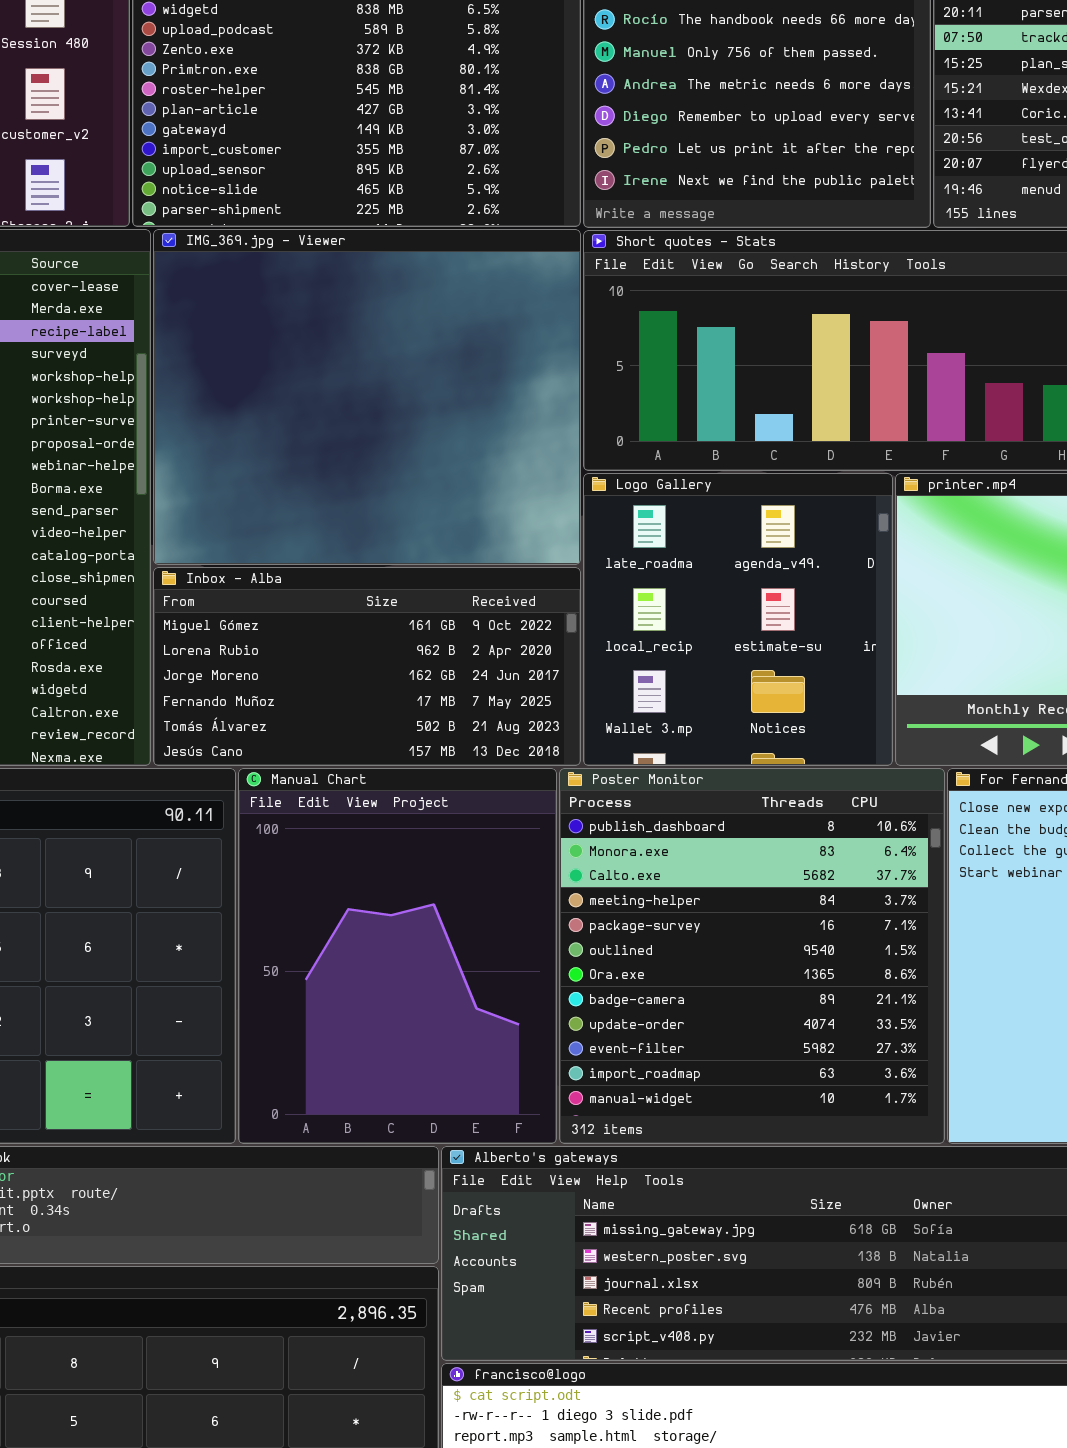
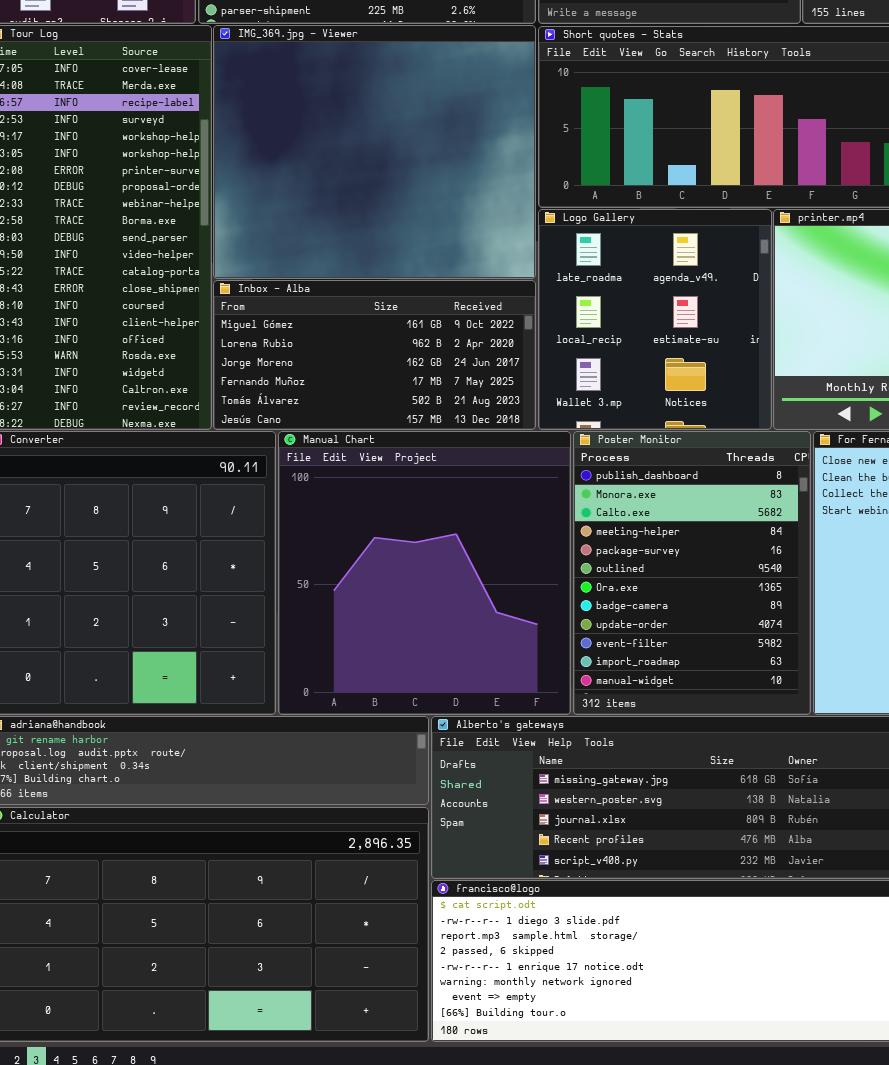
Manual Chart: [238,768,557,1144] -> [278,431,571,715], resized
Poster Monitor: [559,768,945,1144] -> [573,431,811,715], resized

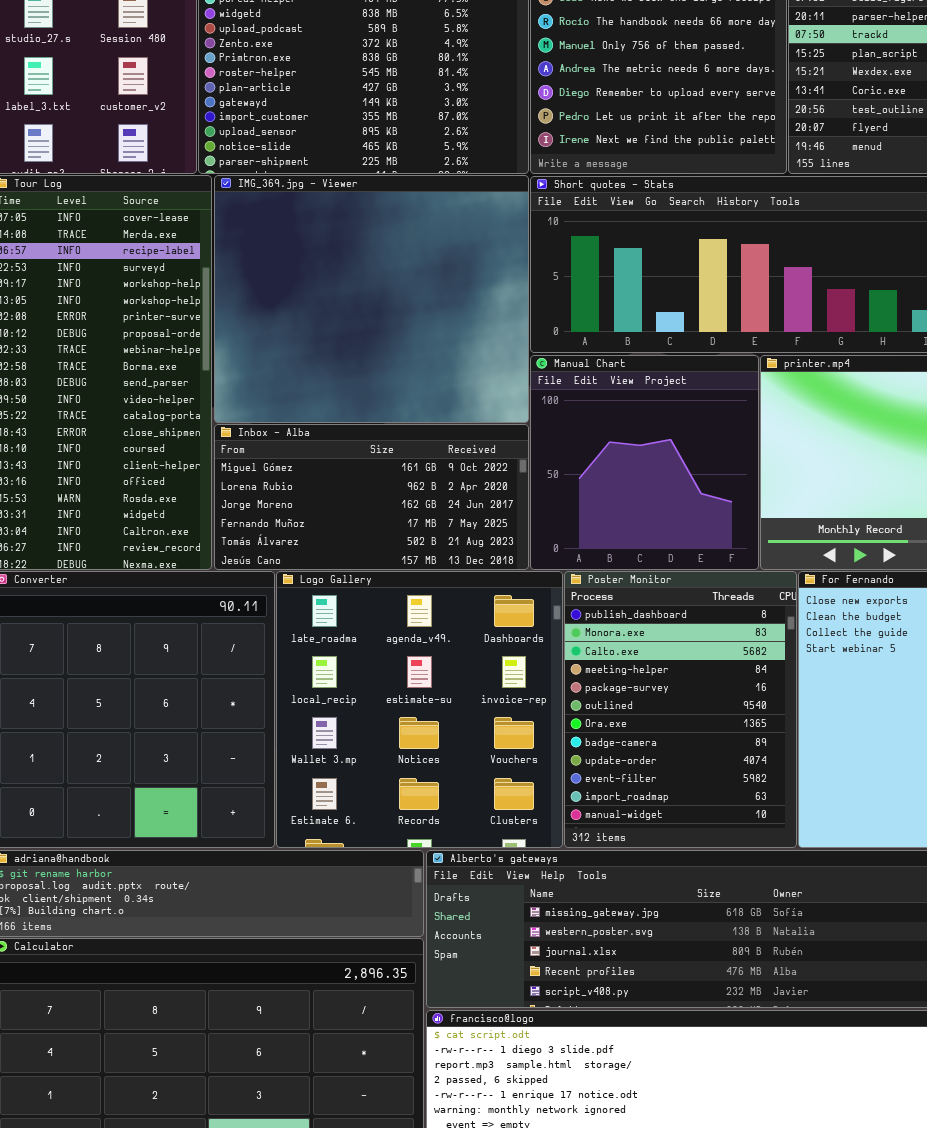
Logo Gallery: [538,209,772,430] -> [276,571,563,848], moved, resized
Manual Chart: [278,431,571,715] -> [530,355,759,570], moved, resized

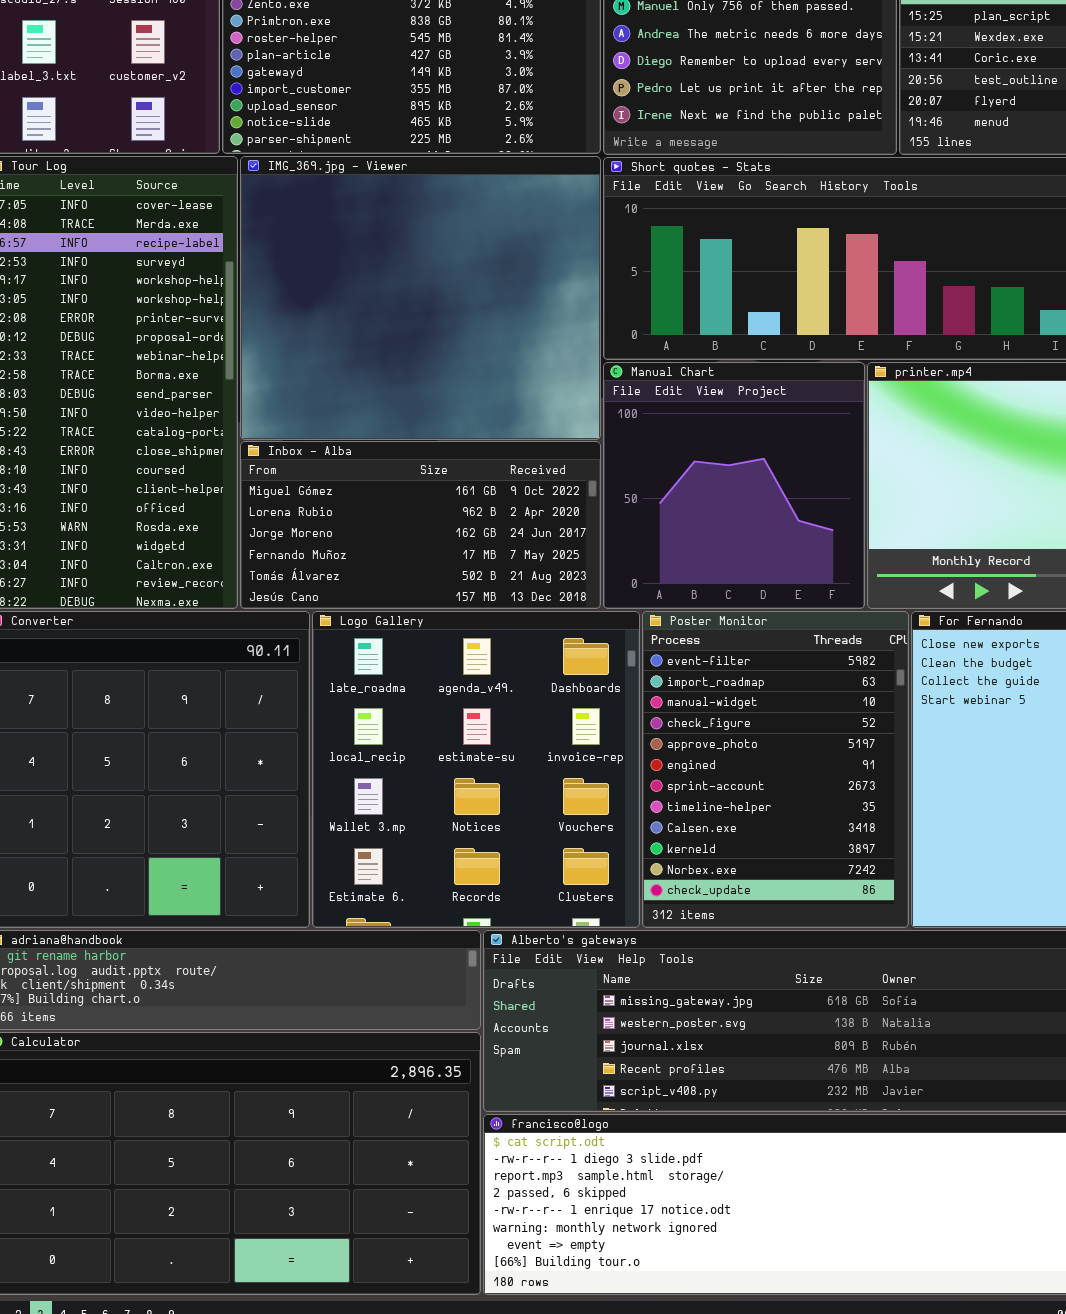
Poster Monitor: [564,571,797,848] -> [642,611,909,928], scrolled down 9 rows

